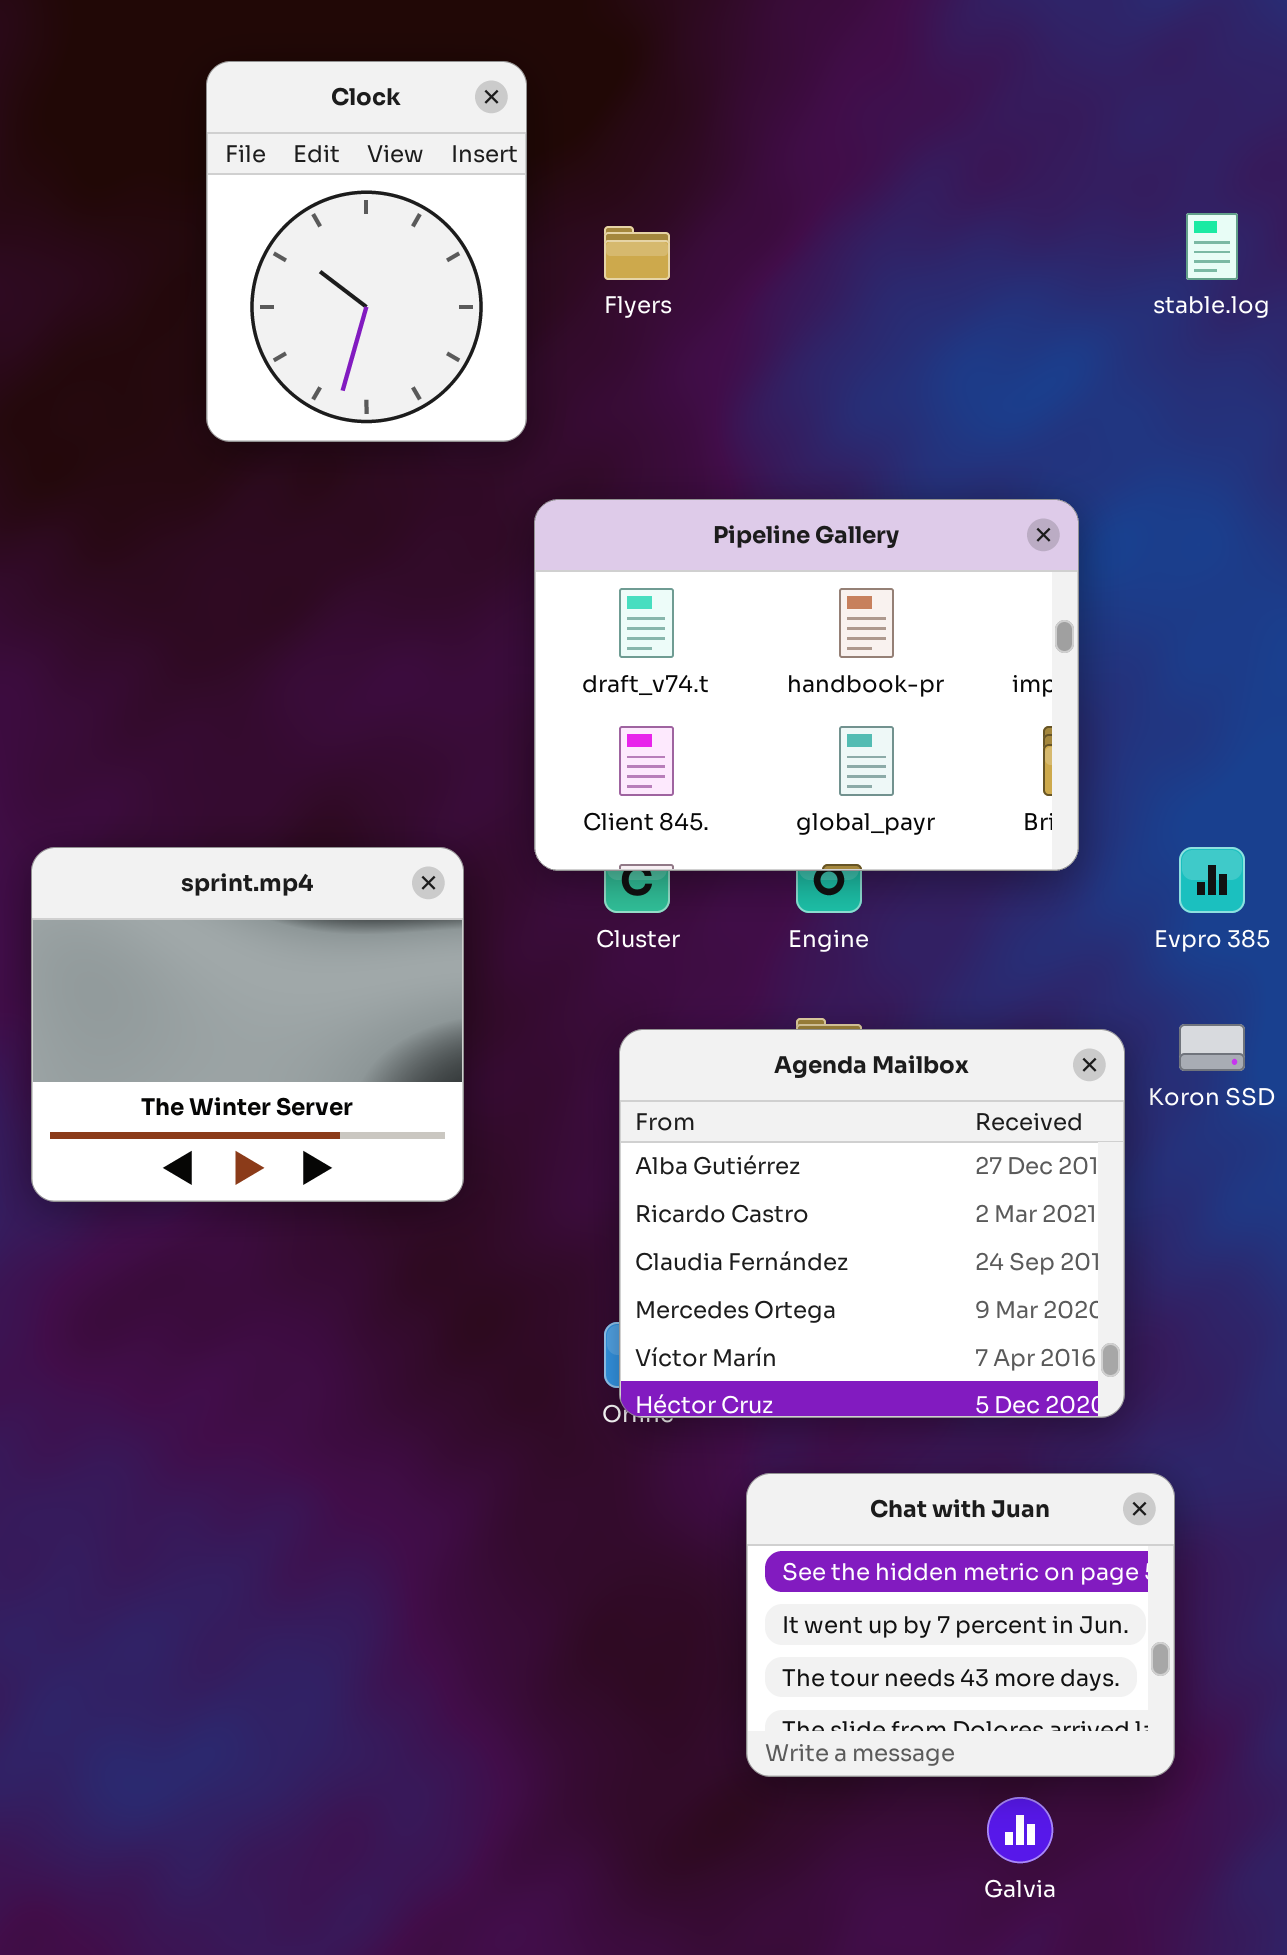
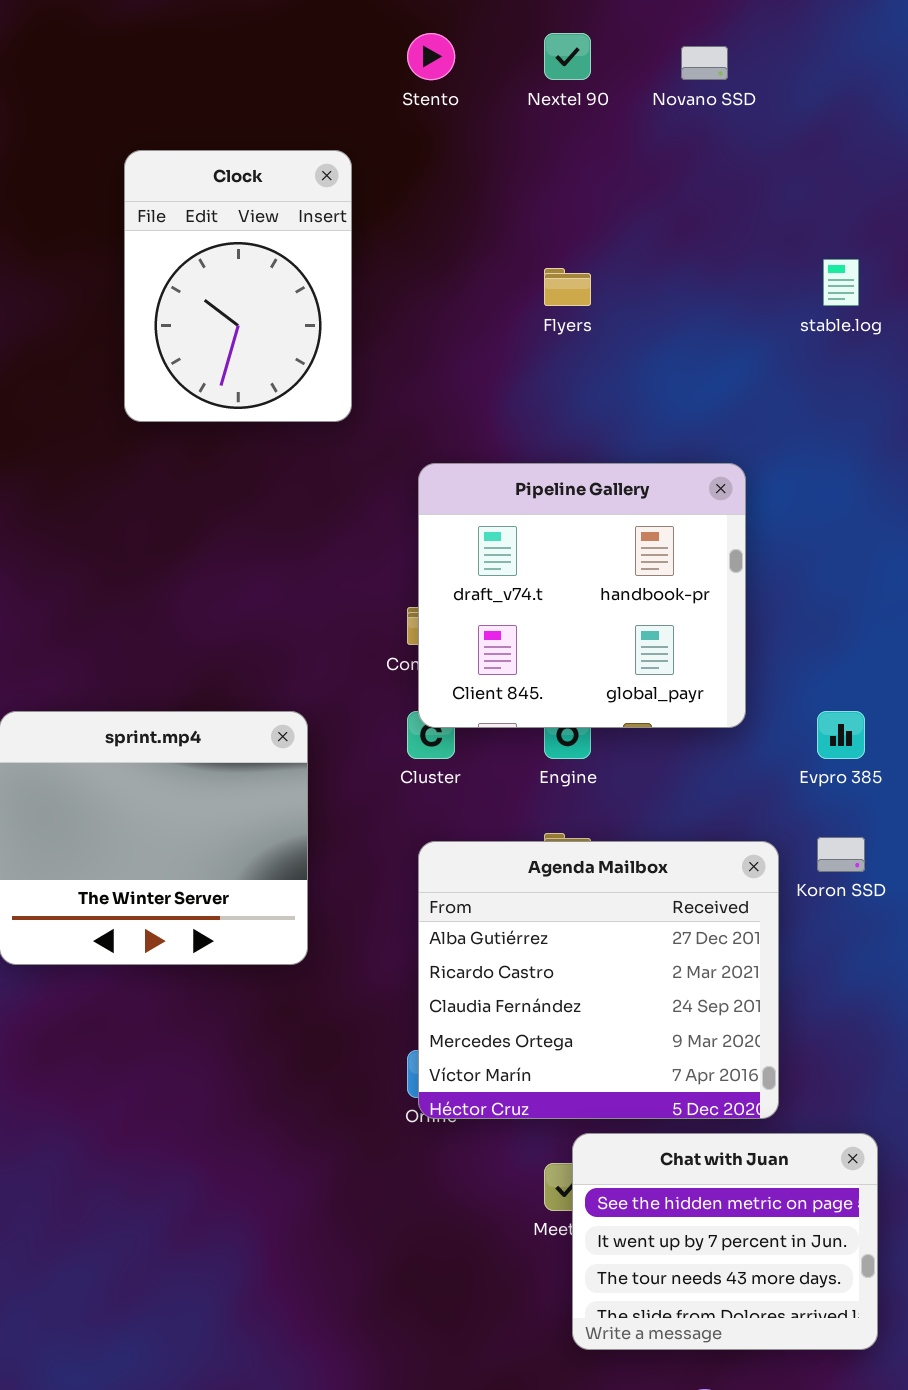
Flyers: [604,226,670,280] -> [544,268,591,306], moved
Pipeline Gallery: [534,499,1079,871] -> [418,463,746,728], resized
Chat with Juan: [746,1473,1175,1777] -> [572,1133,878,1350], moved

